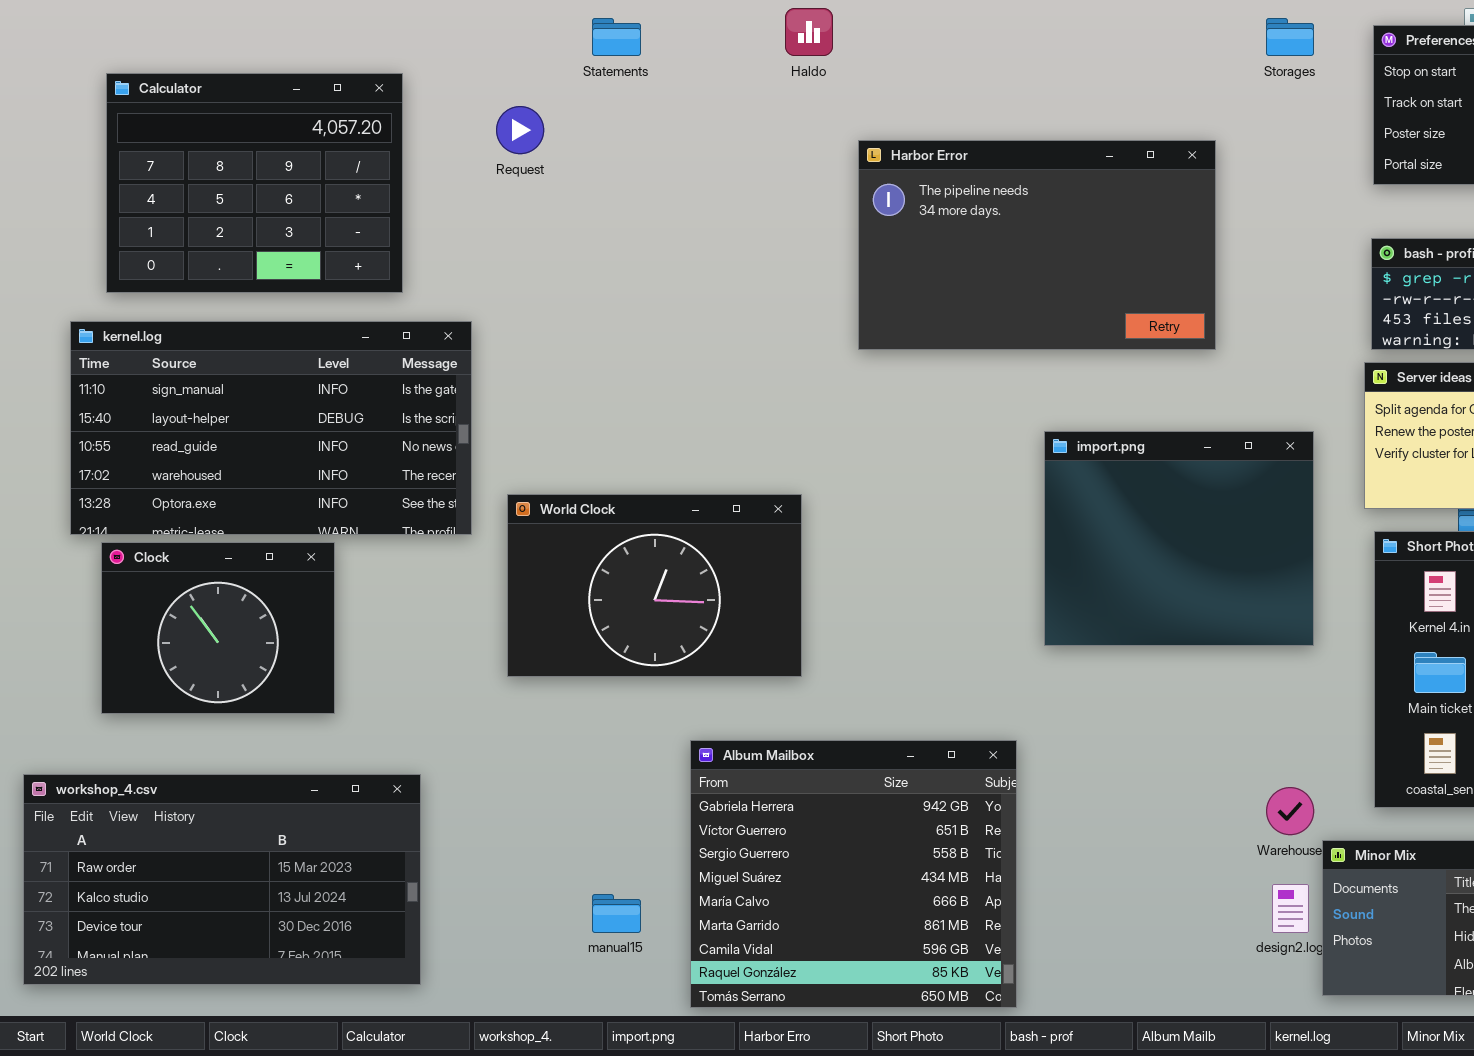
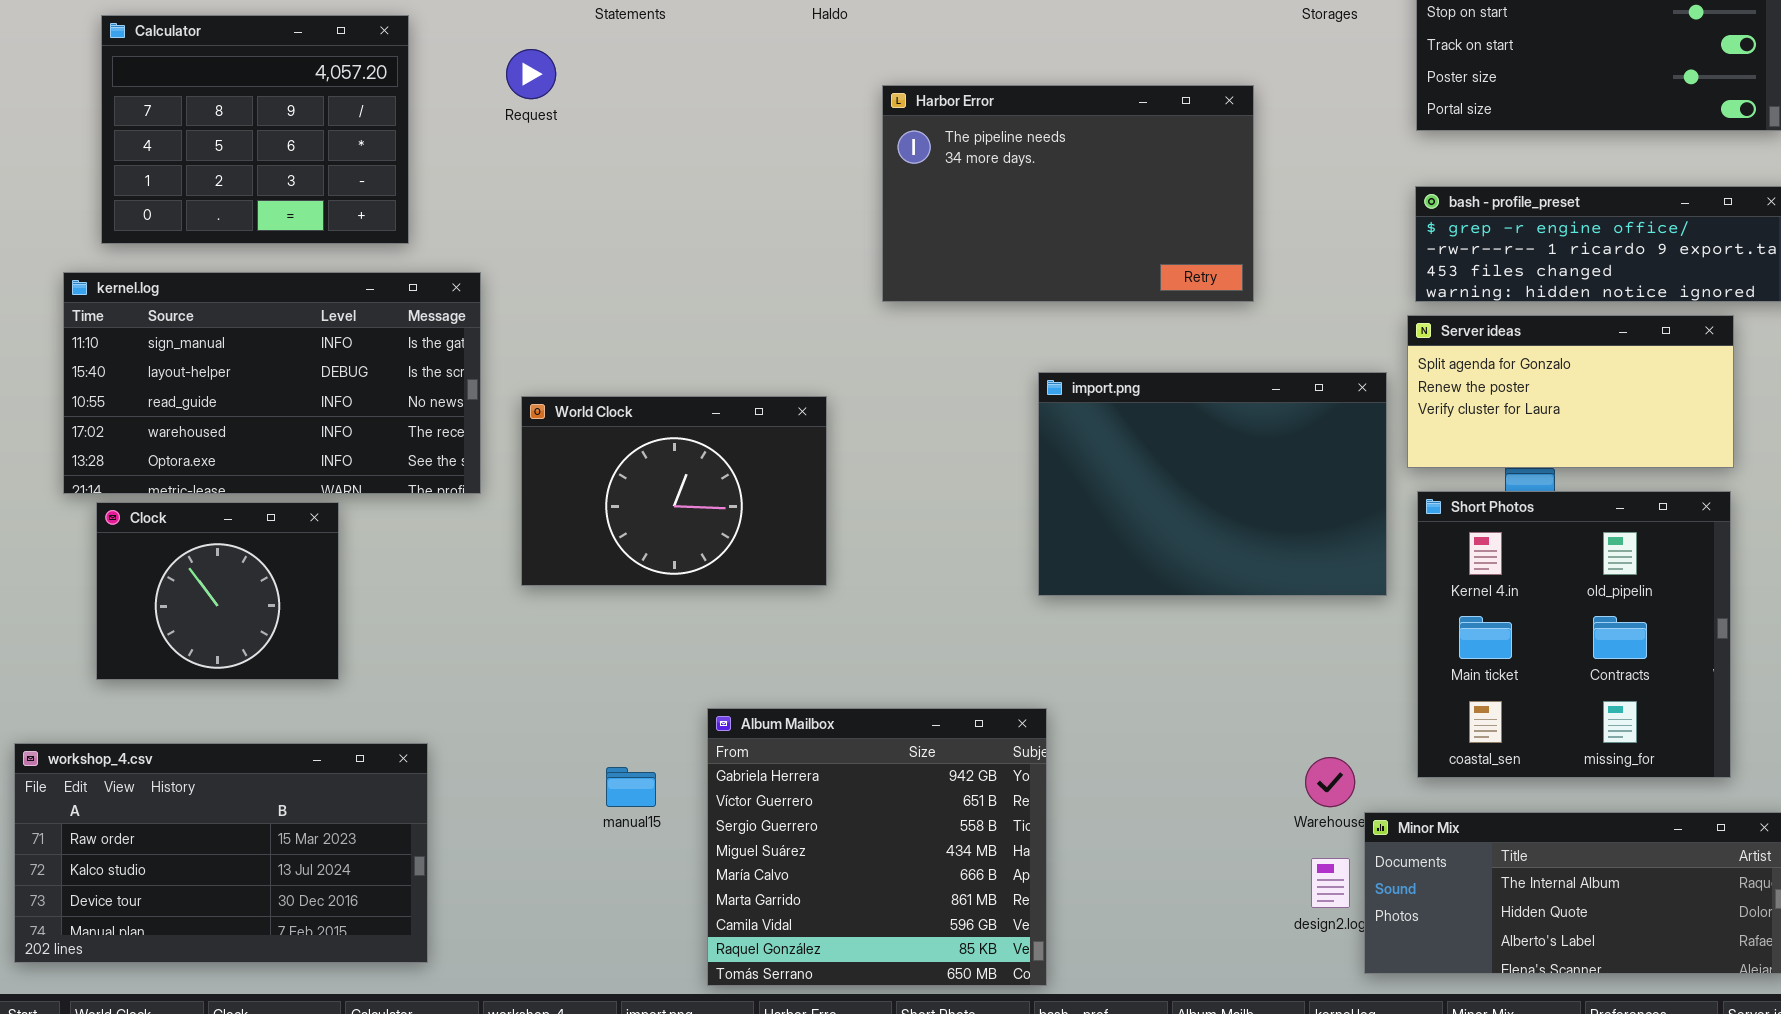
import.png: [1044,431,1314,646] -> [1038,372,1387,596], moved, resized
World Clock: [507,494,802,677] -> [521,396,827,586], moved
manual15: [592,894,641,933] -> [606,767,656,807], moved

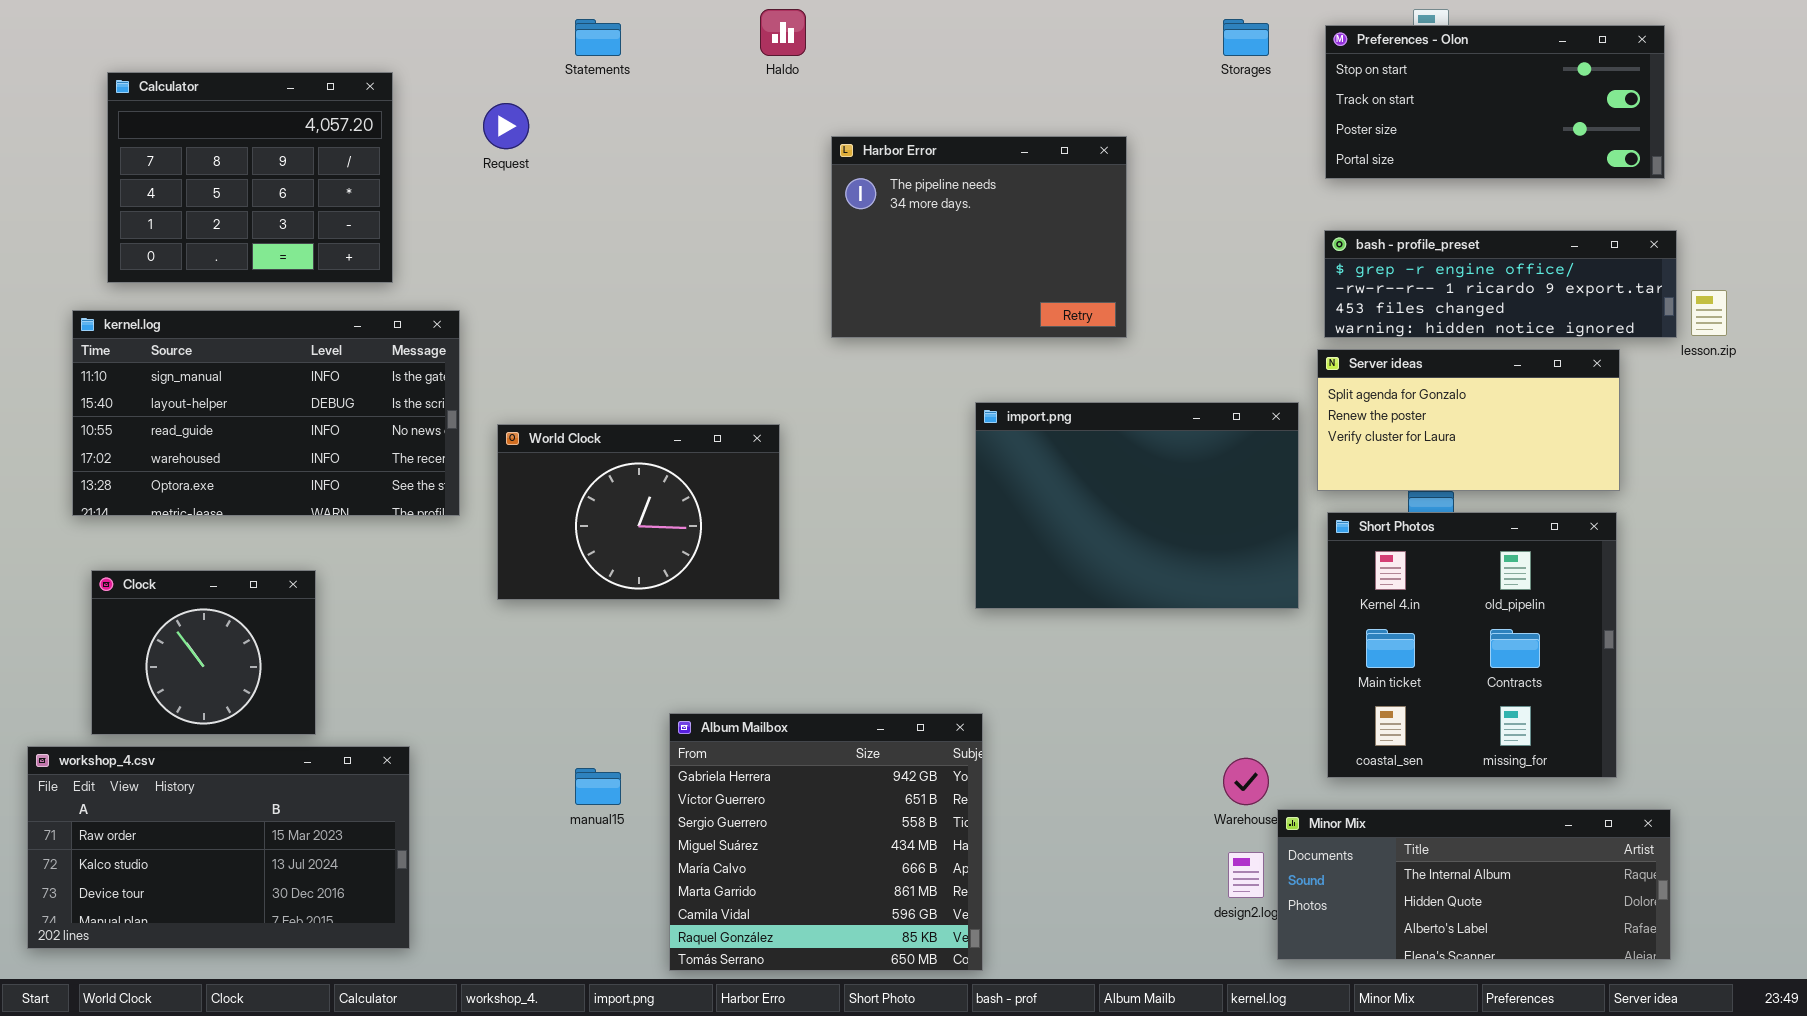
Harbor Error: [882,85,1254,302] -> [831,136,1127,338], resized
Clock: [96,502,339,680] -> [91,570,316,735], moved

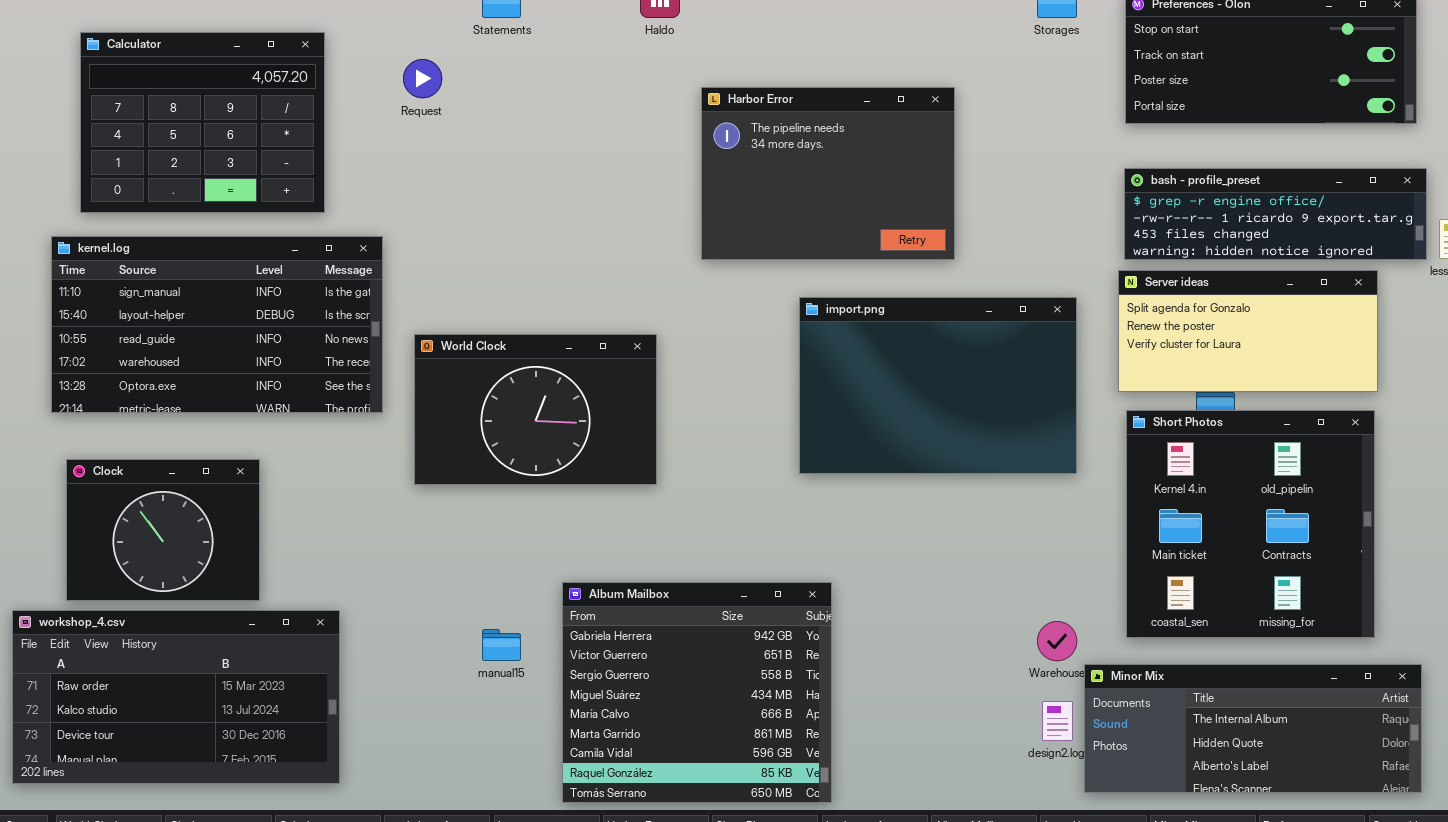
import.png: [975,402,1299,609] -> [799,297,1077,474], moved

